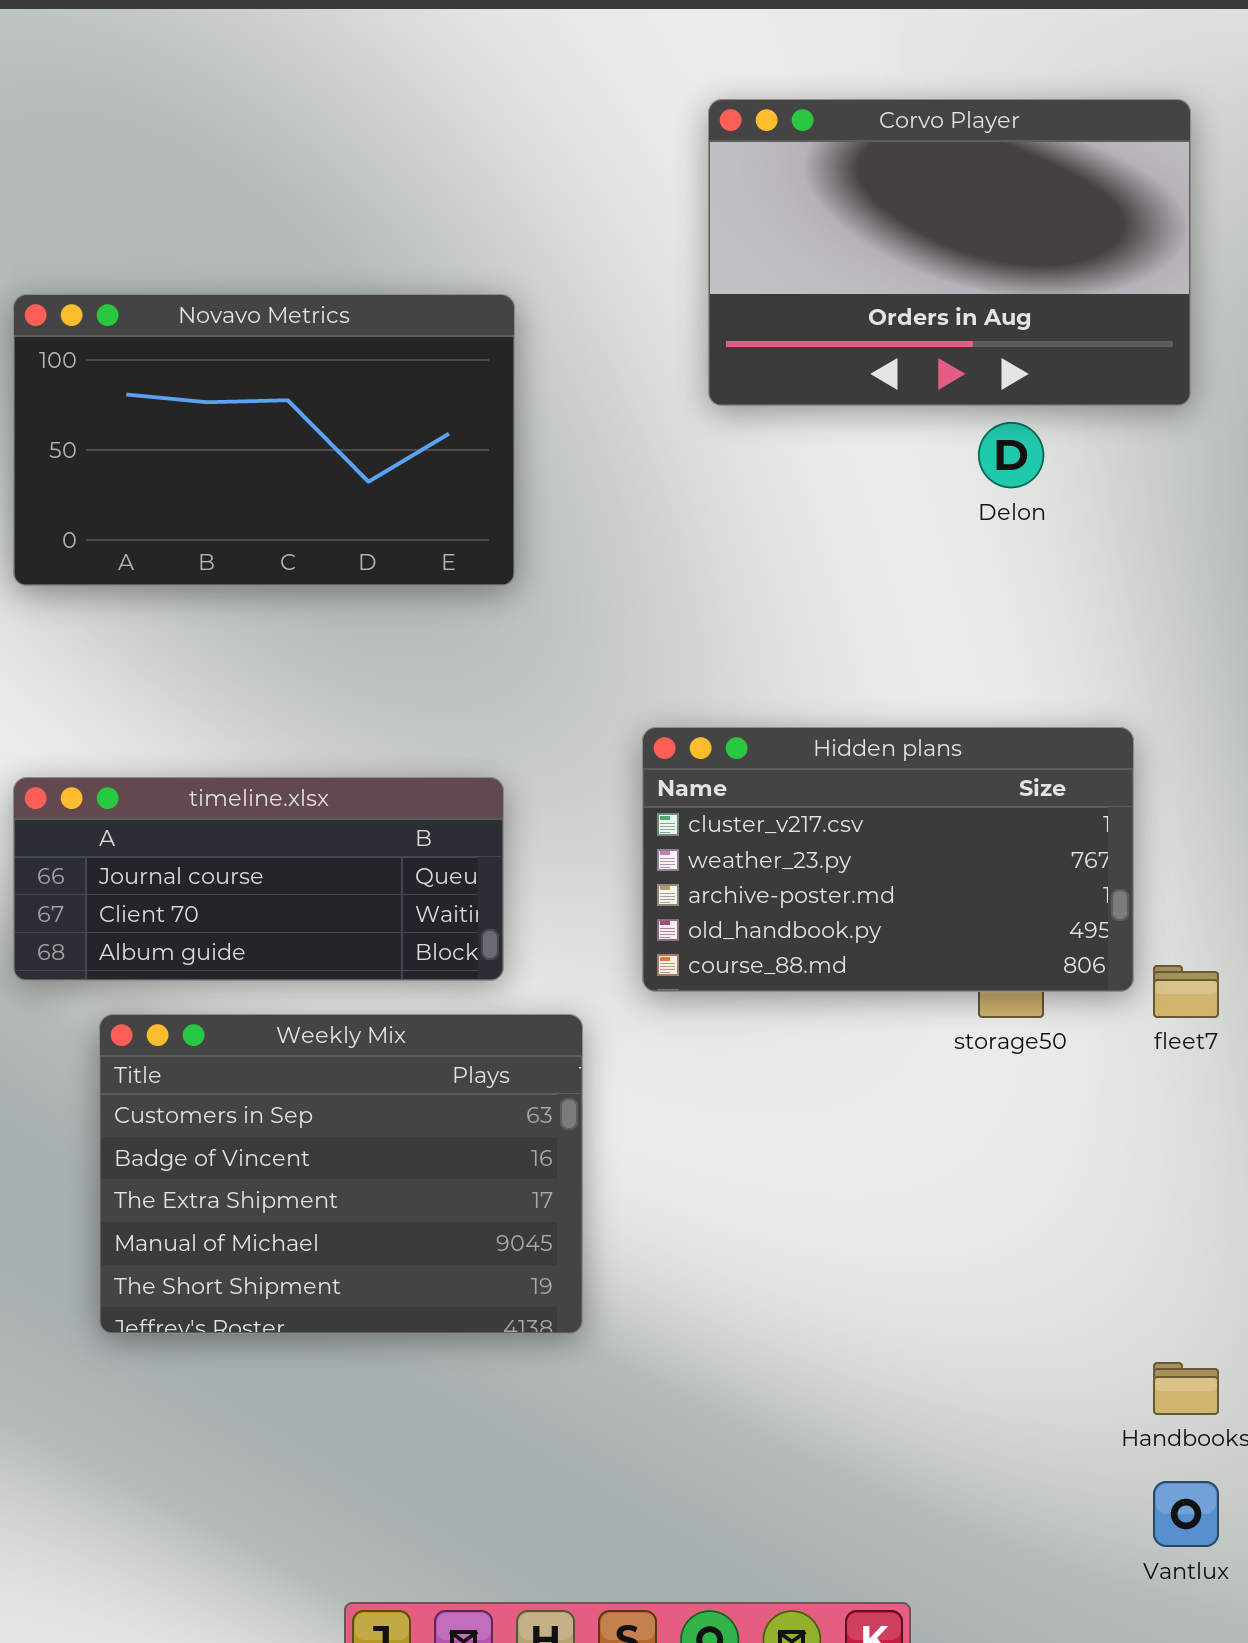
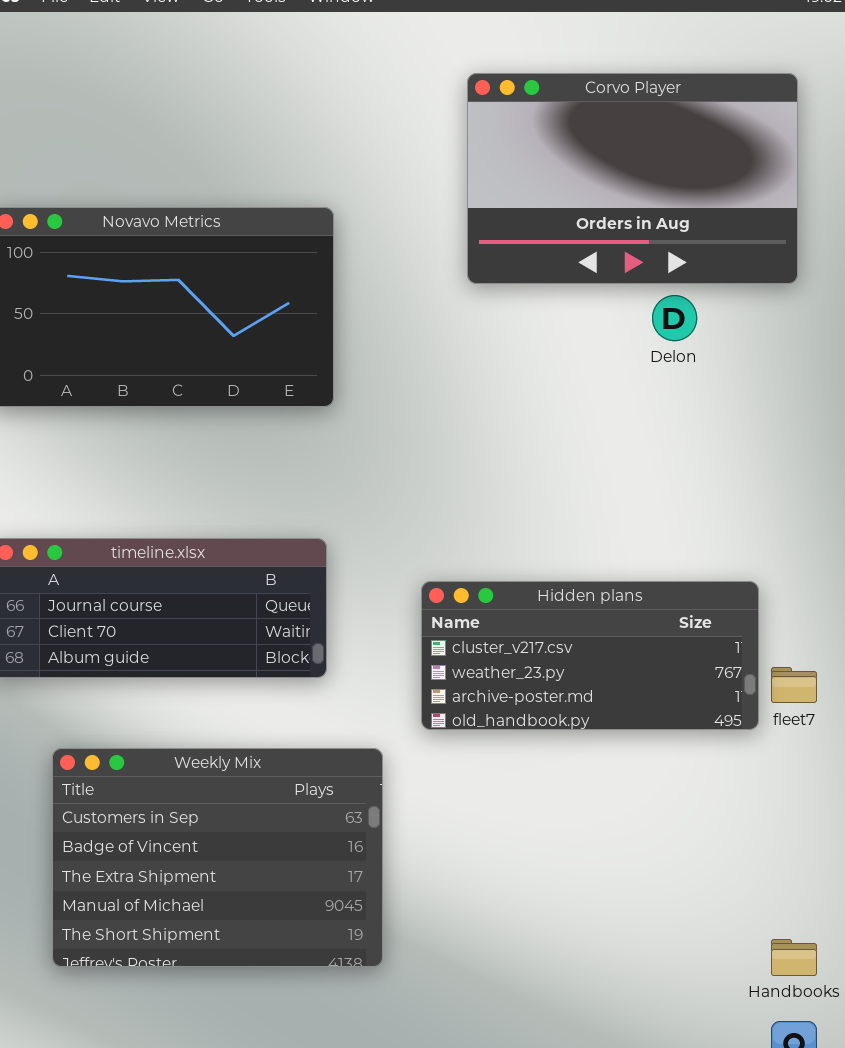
Hidden plans: [642,727,1134,992] -> [421,581,759,730], moved, resized
Weekly Mix: [99,1014,583,1334] -> [52,748,383,967], moved

